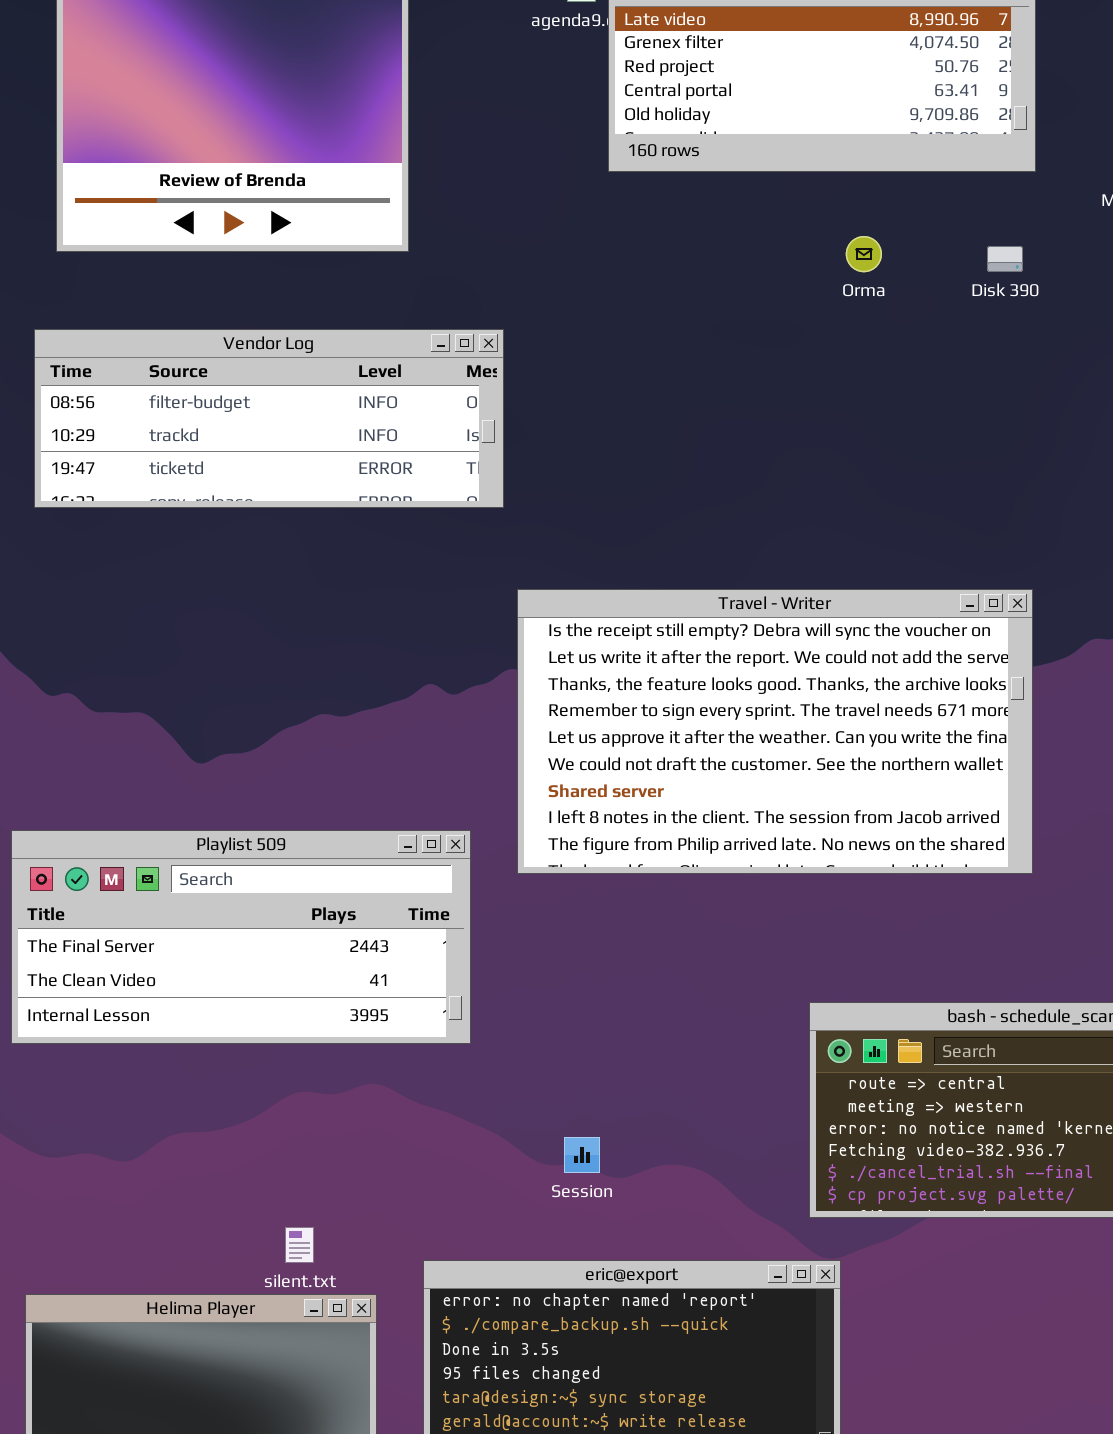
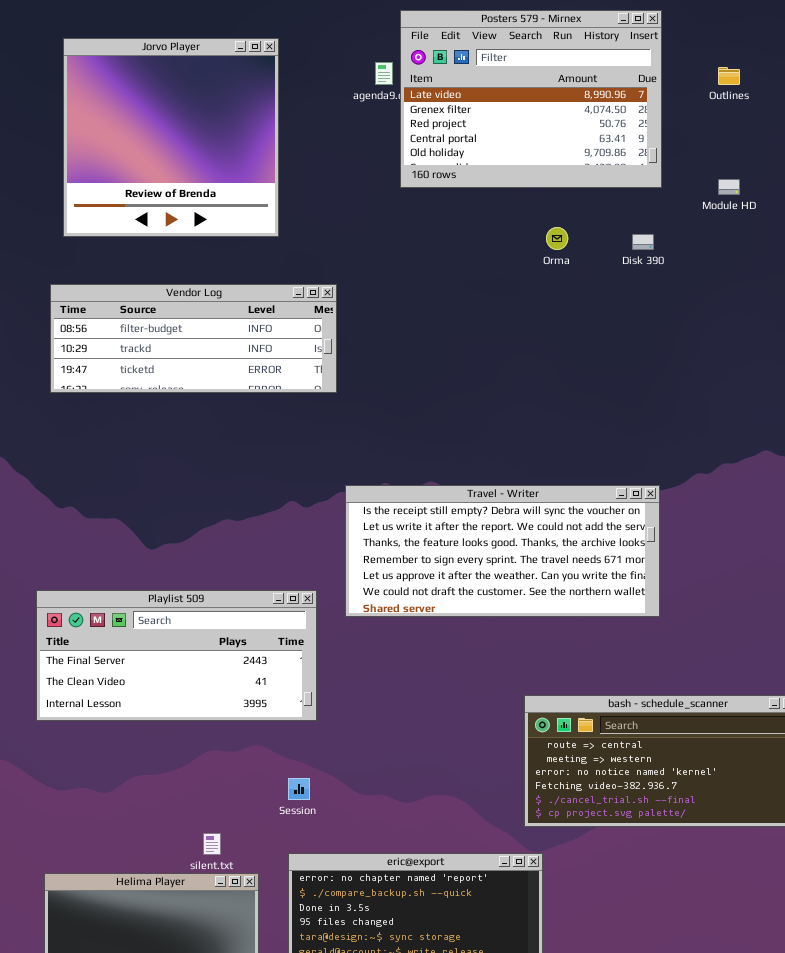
Travel - Writer: [517,589,1033,874] -> [345,485,660,617], resized
Session: [564,1137,600,1173] -> [288,778,310,800], moved

